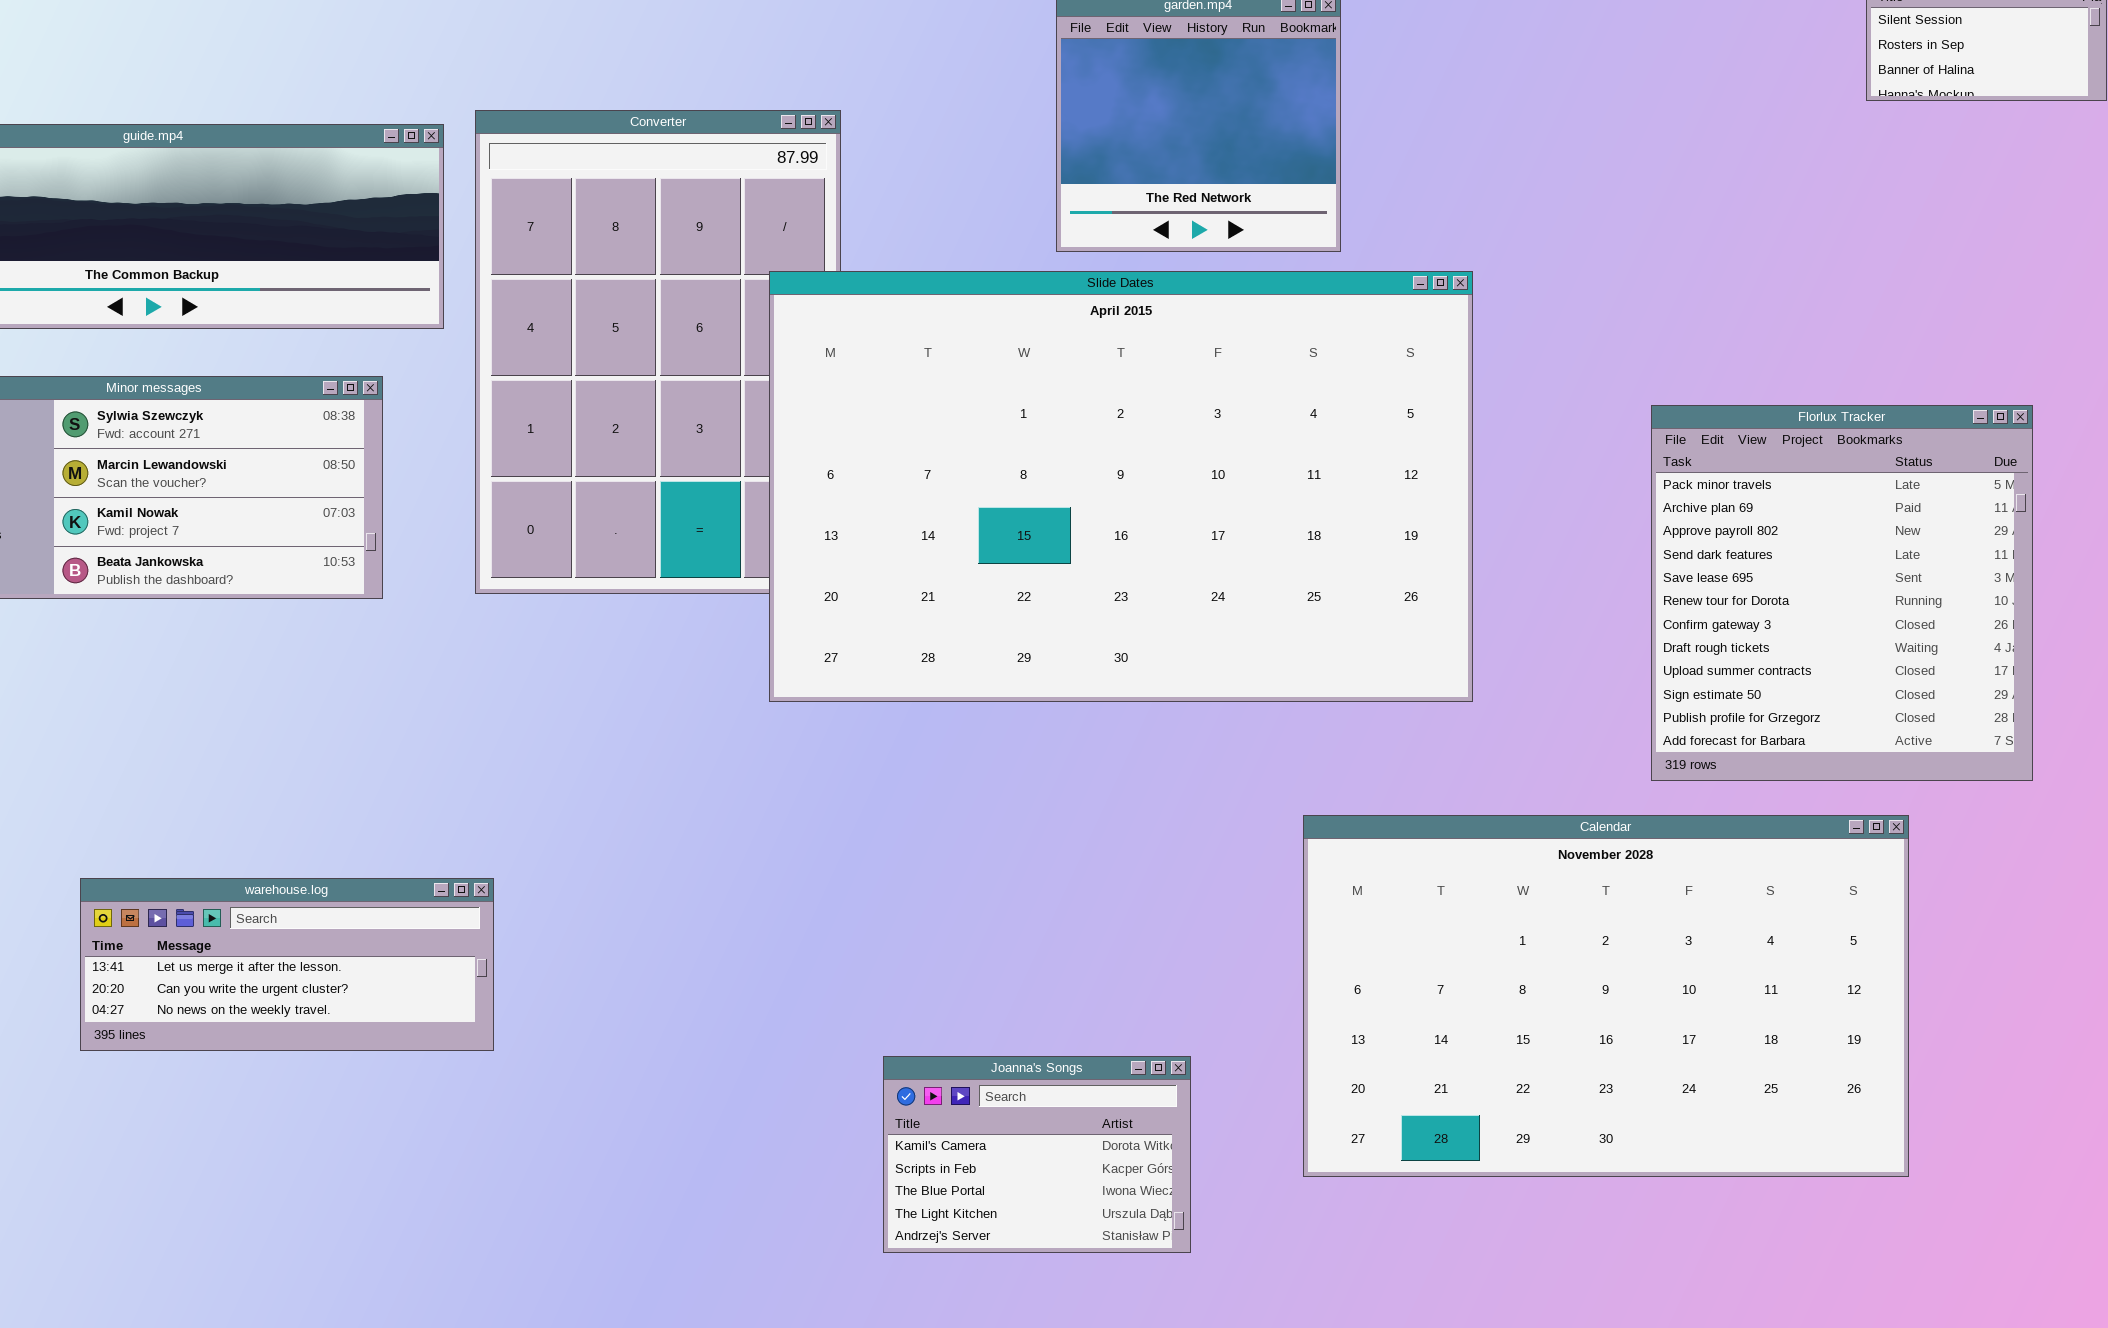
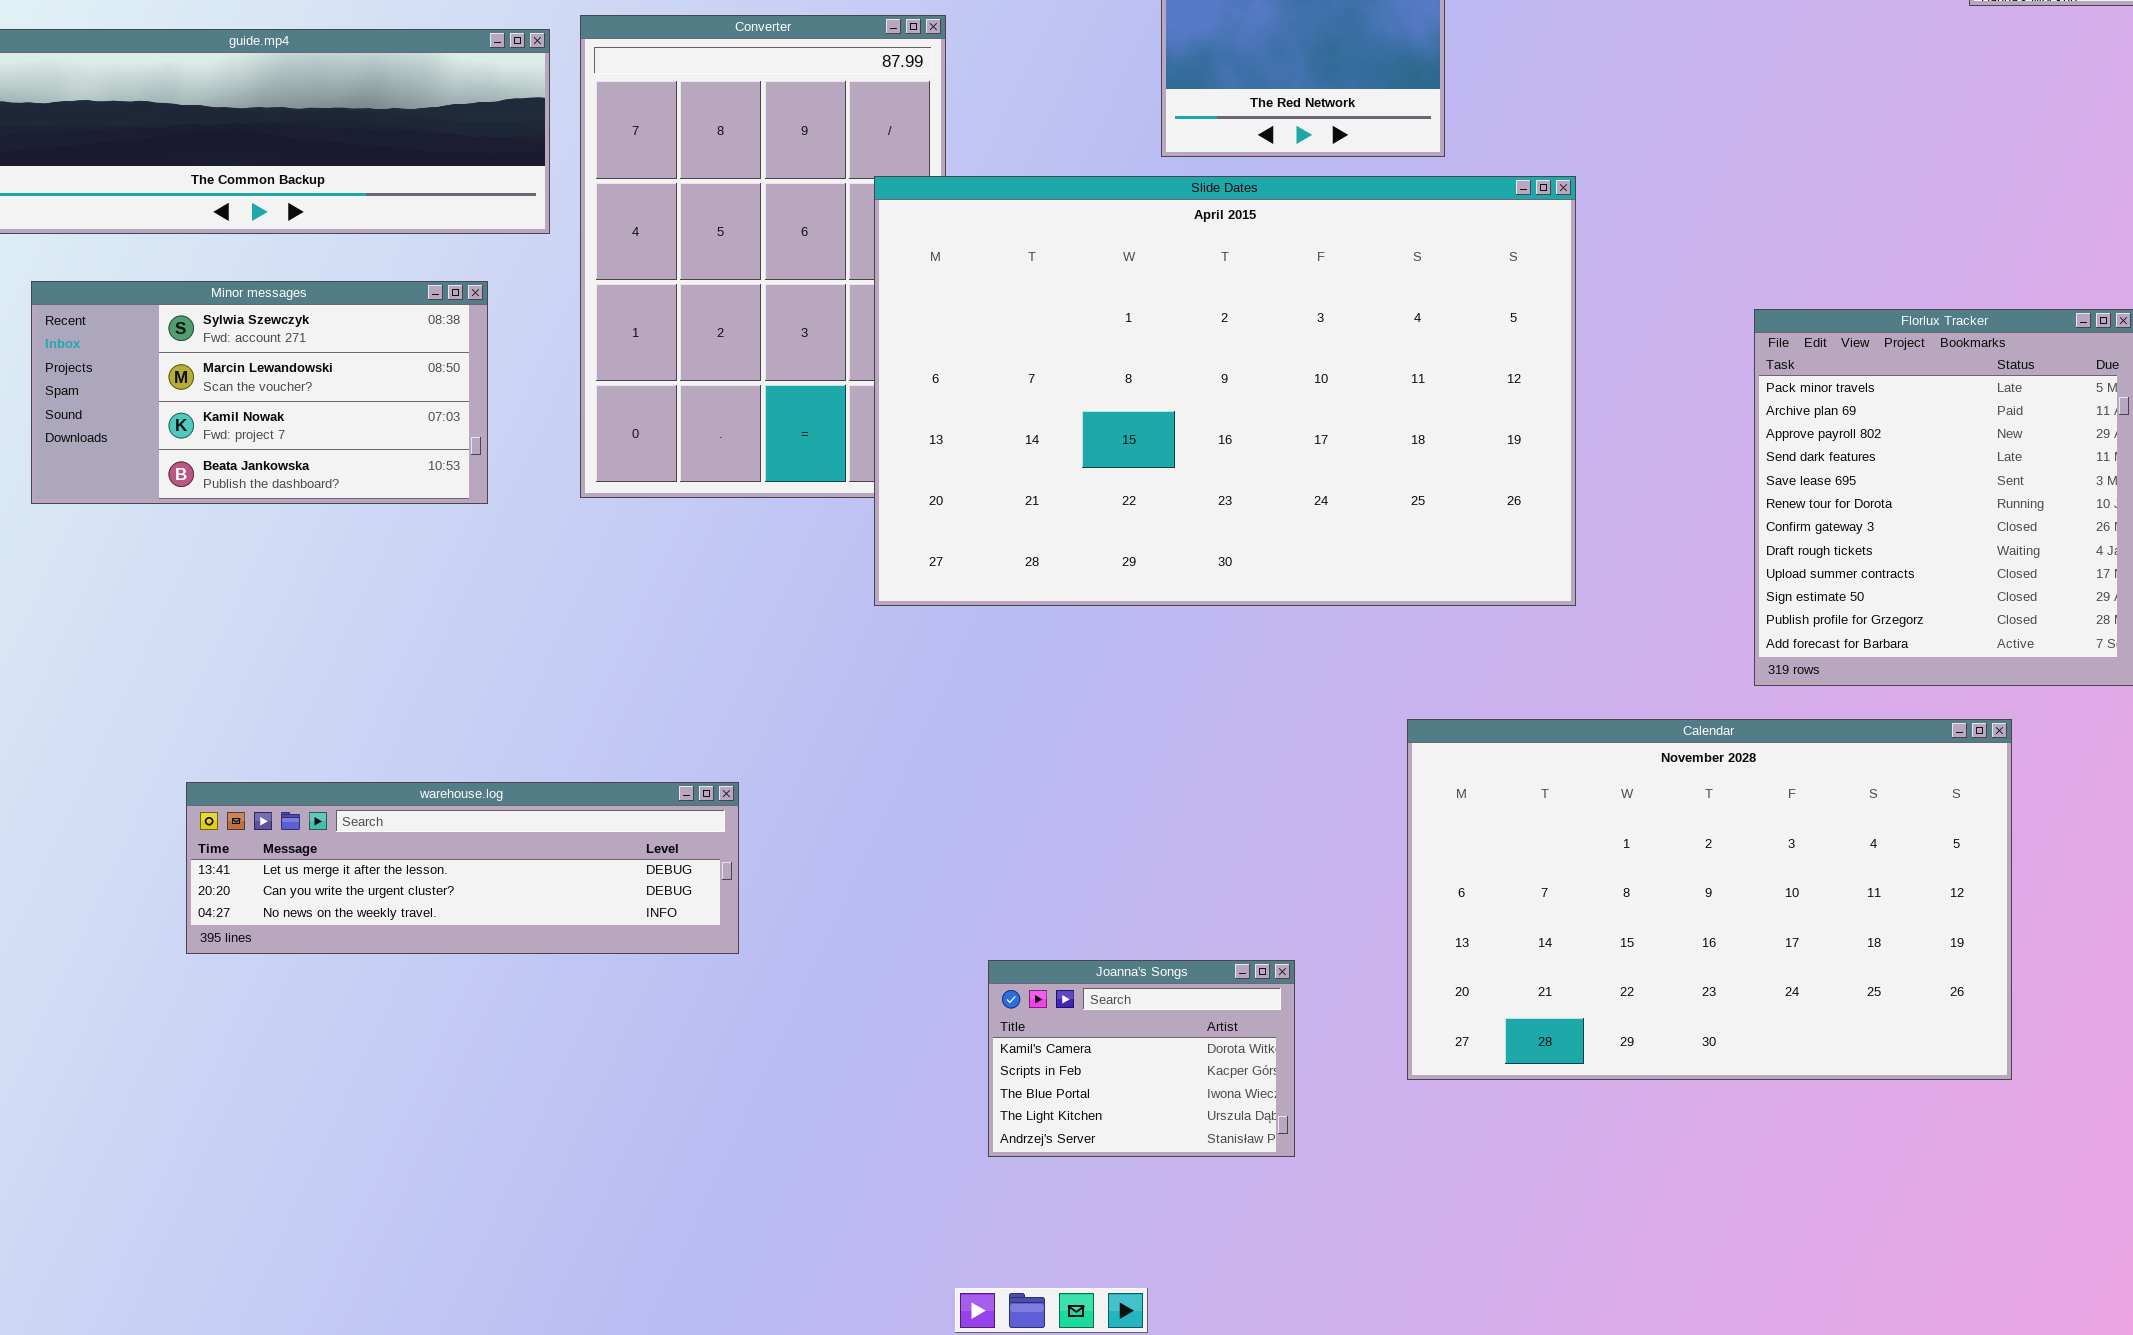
warehouse.log: [80,878,494,1051] -> [186,782,739,954], resized

